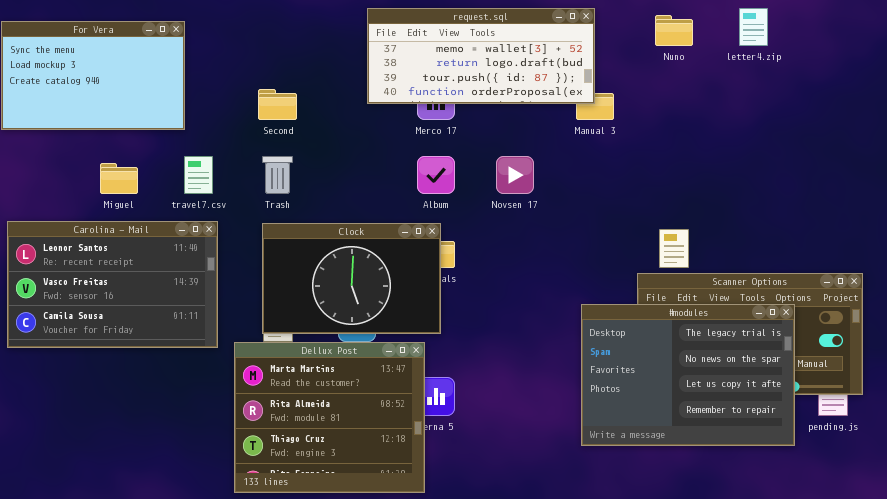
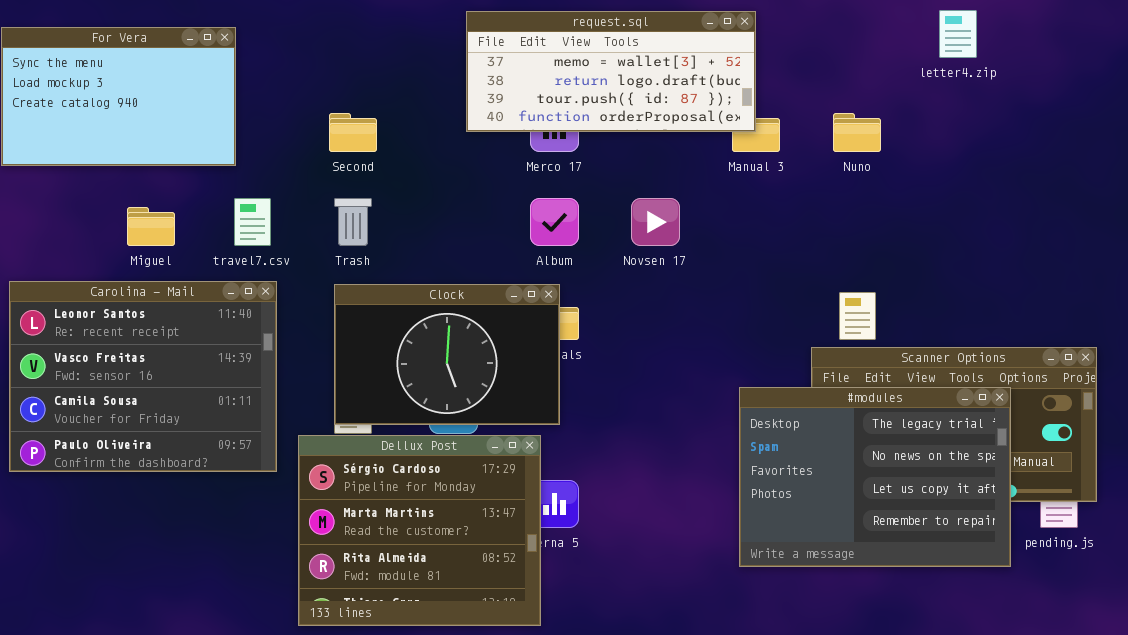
Nuno: [655,15,693,46] -> [833,113,881,152], moved
Carolina - Mail: [7,221,218,348] -> [9,281,277,472], resized
Dellux Post: [234,342,425,493] -> [298,435,541,626], scrolled up 1 row

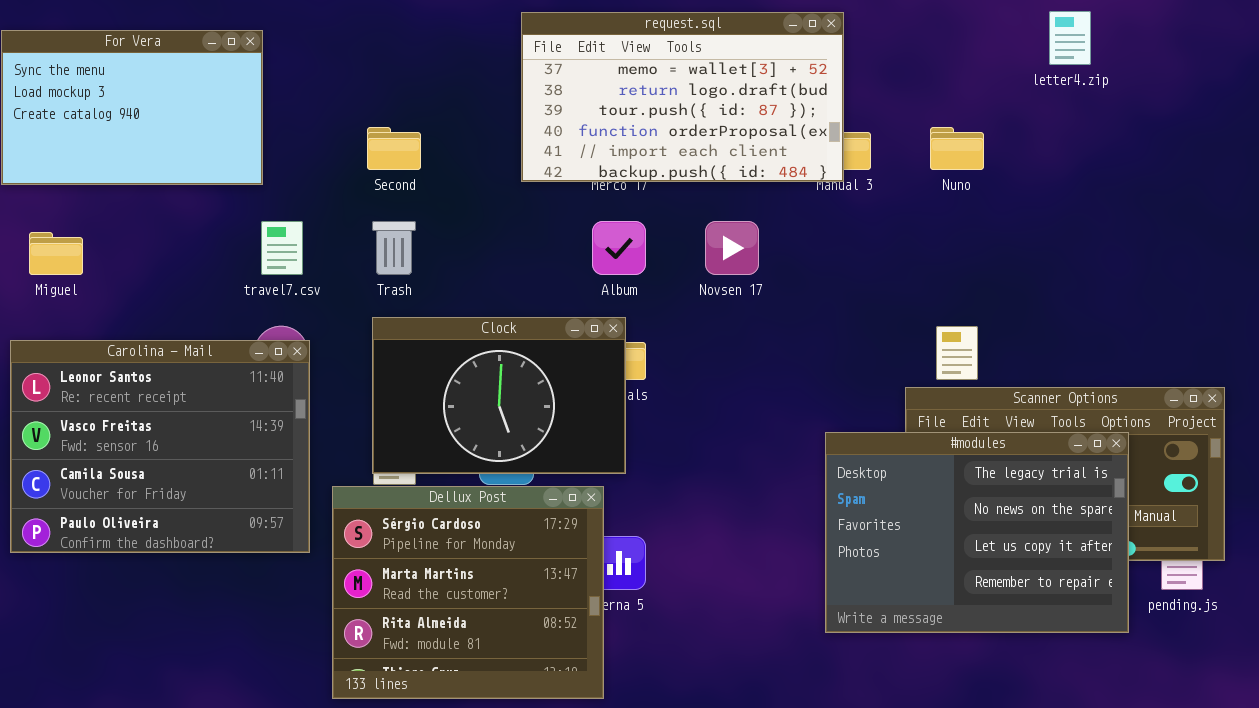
request.sql: [466,11,756,132] -> [521,12,844,182], resized
Miguel: [127,207,175,246] -> [29,232,83,275], moved
Carolina - Mail: [9,281,277,472] -> [10,340,310,553], moved

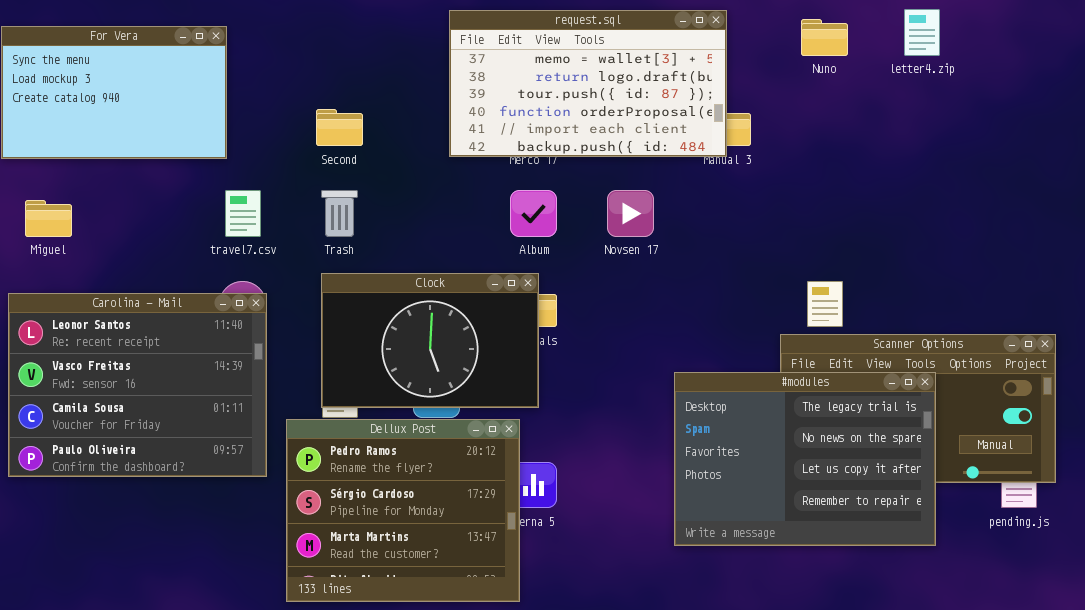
Nuno: [930,127,984,170] -> [801,19,848,56], moved
#modules: [825,432,1129,633] -> [674,372,936,546], moved
Dellux Post: [332,486,604,699] -> [286,419,520,602], scrolled up 1 row

